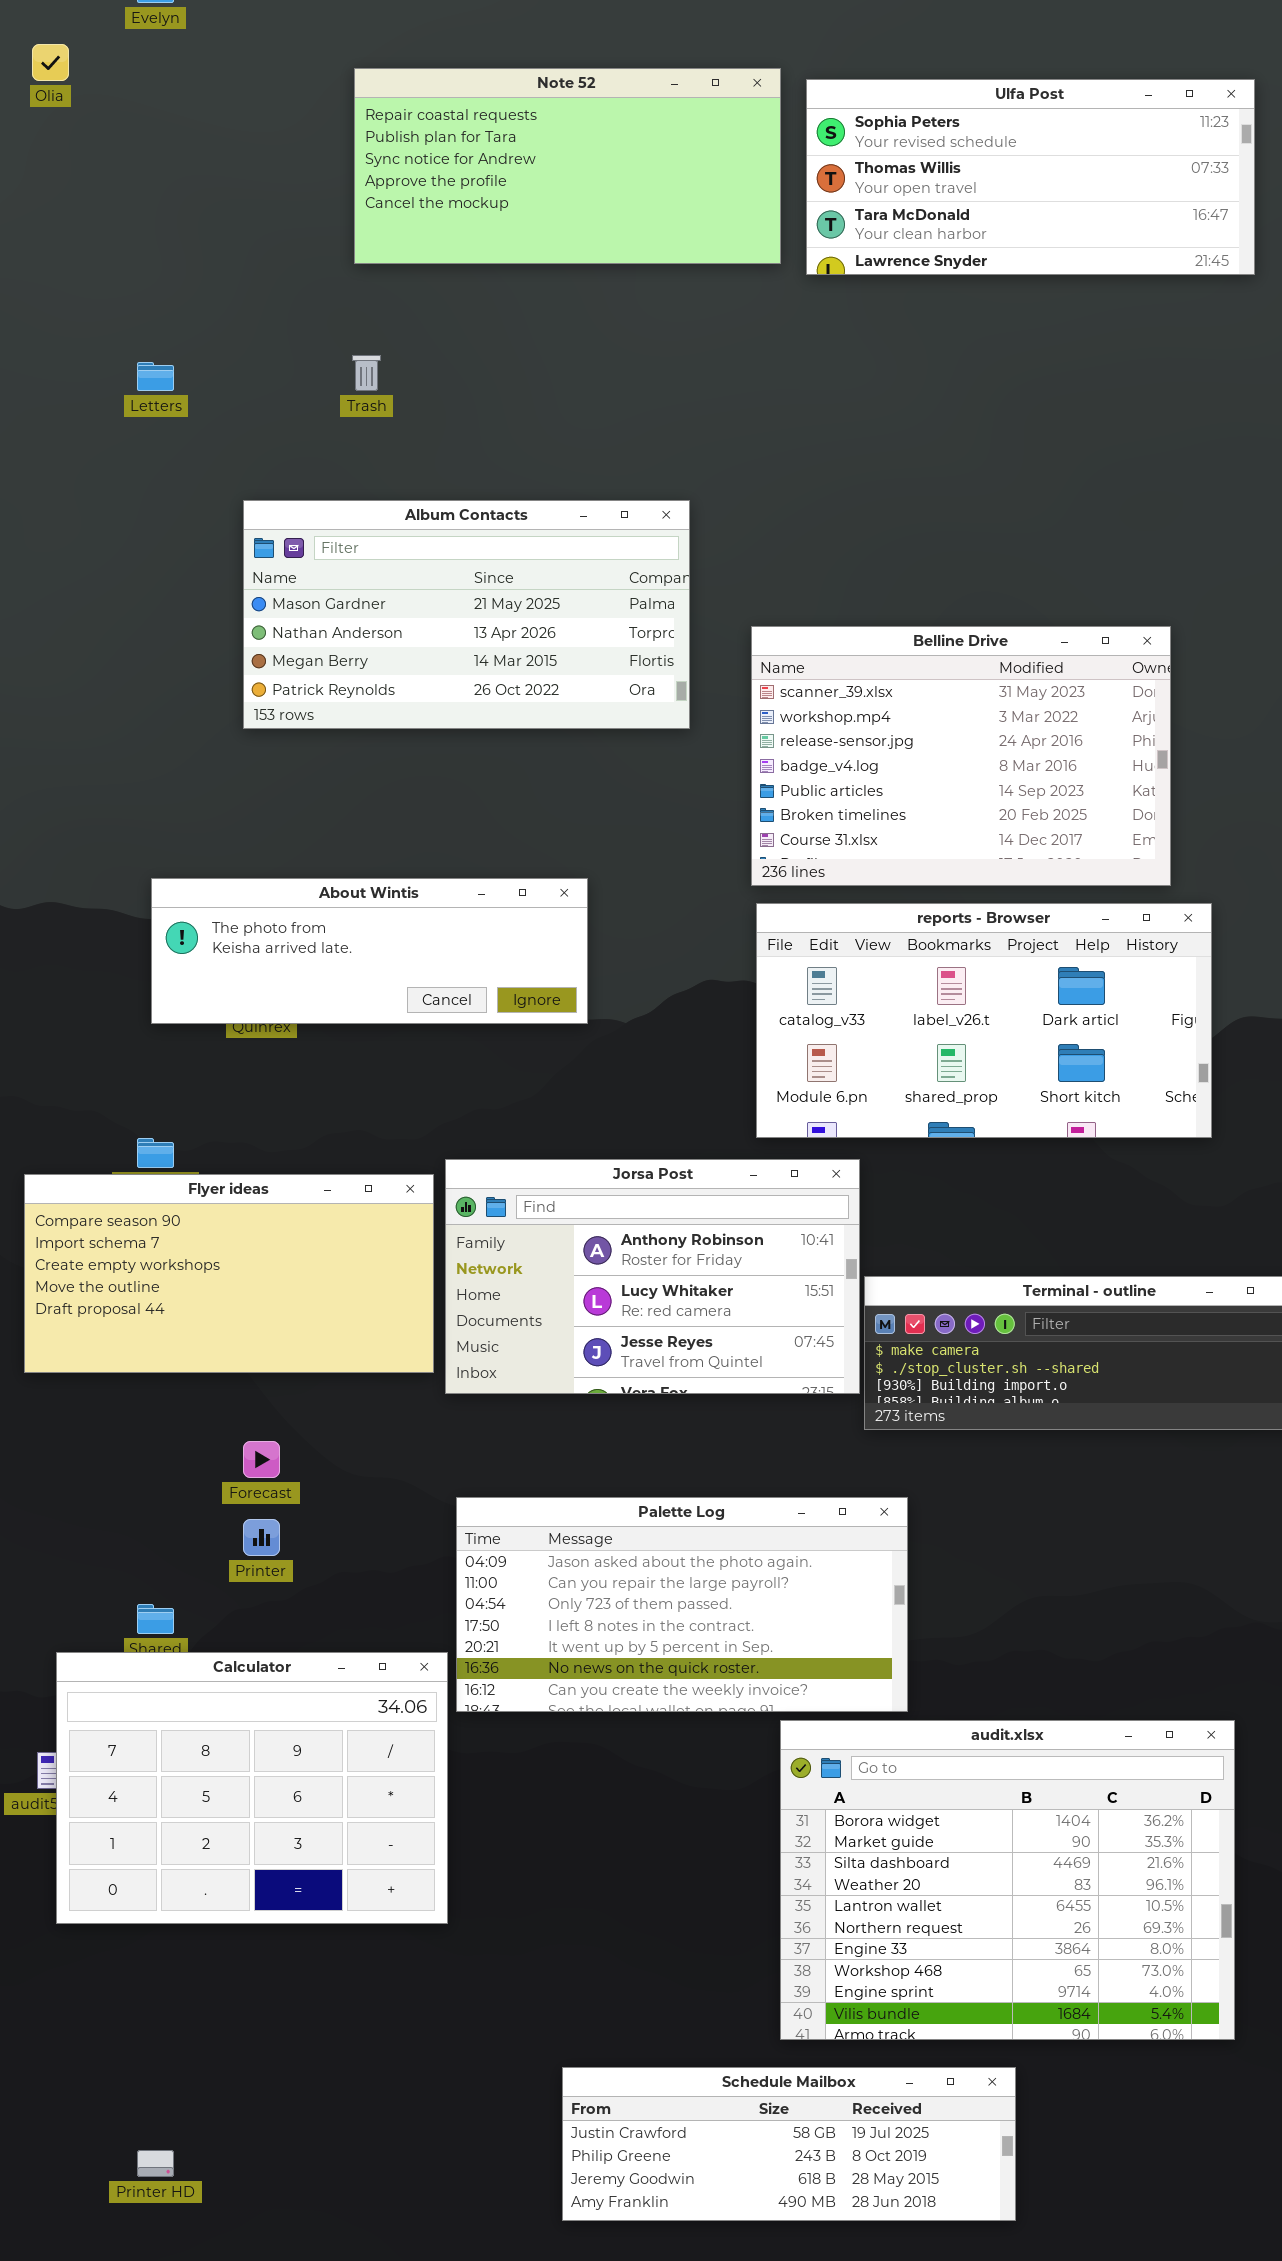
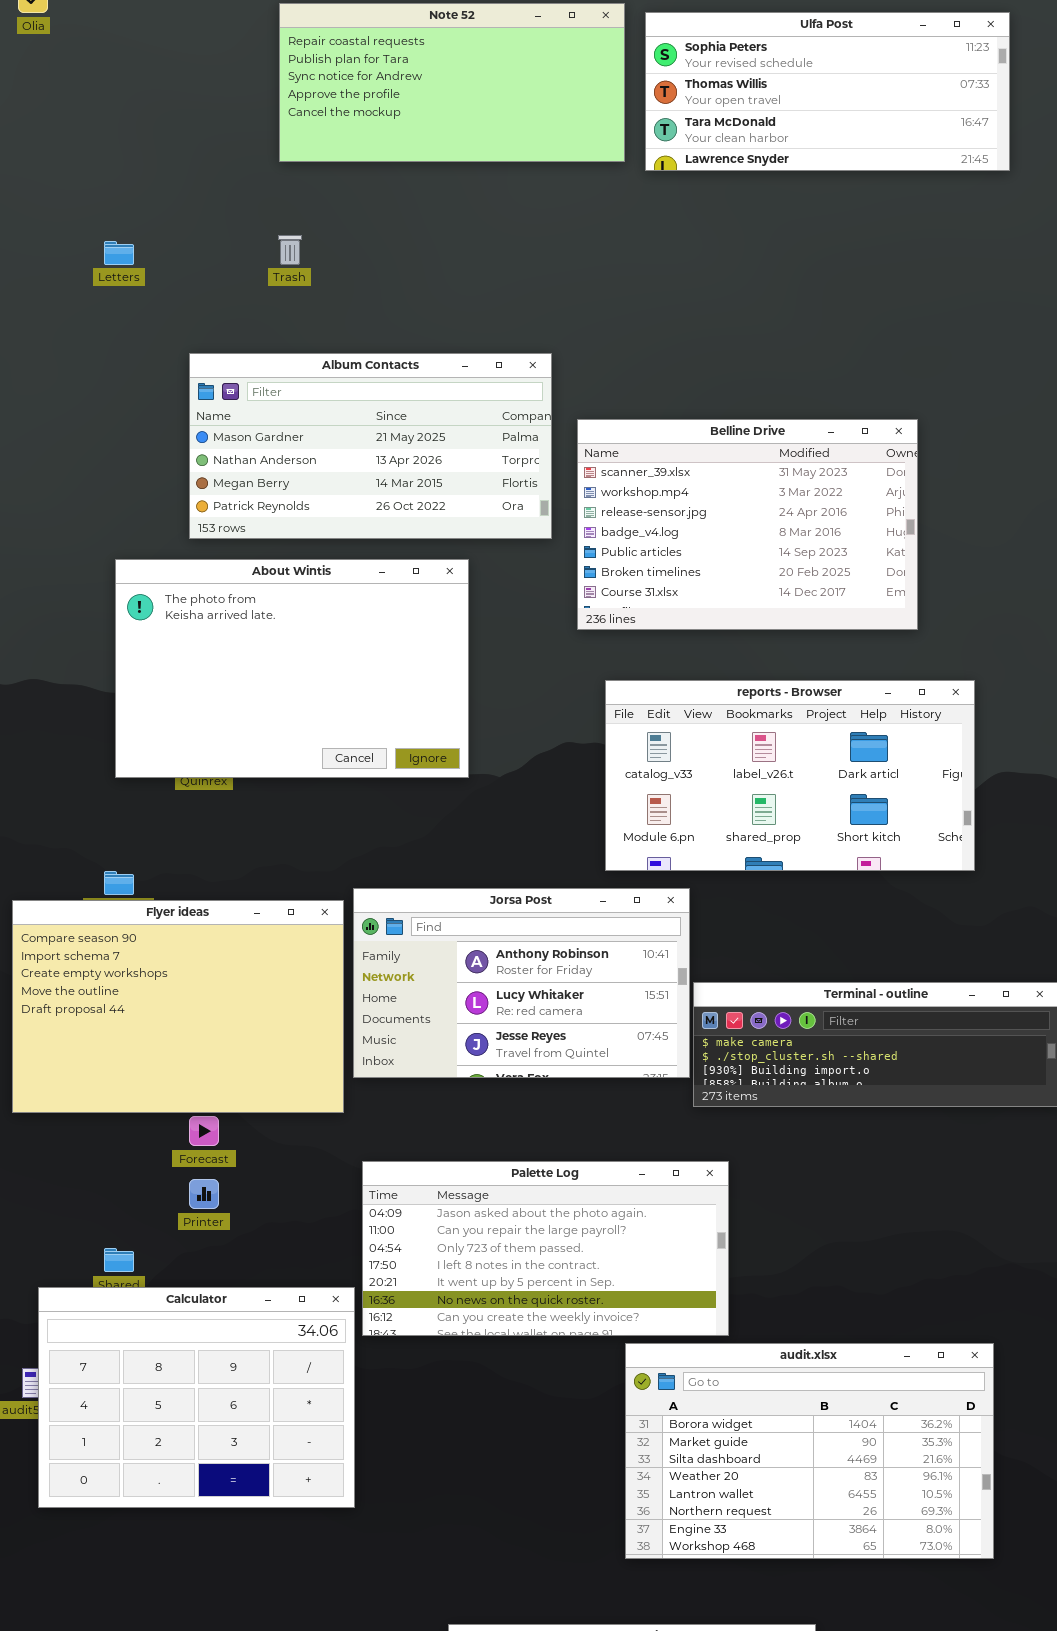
Belline Drive: [751,626,1171,886] -> [577,419,918,630], moved
About Wintis: [151,878,588,1024] -> [115,559,469,778], resized
Flyer ideas: [24,1174,434,1373] -> [12,900,344,1113], resized
audit.xlsx: [780,1720,1235,2040] -> [625,1343,994,1559], resized

